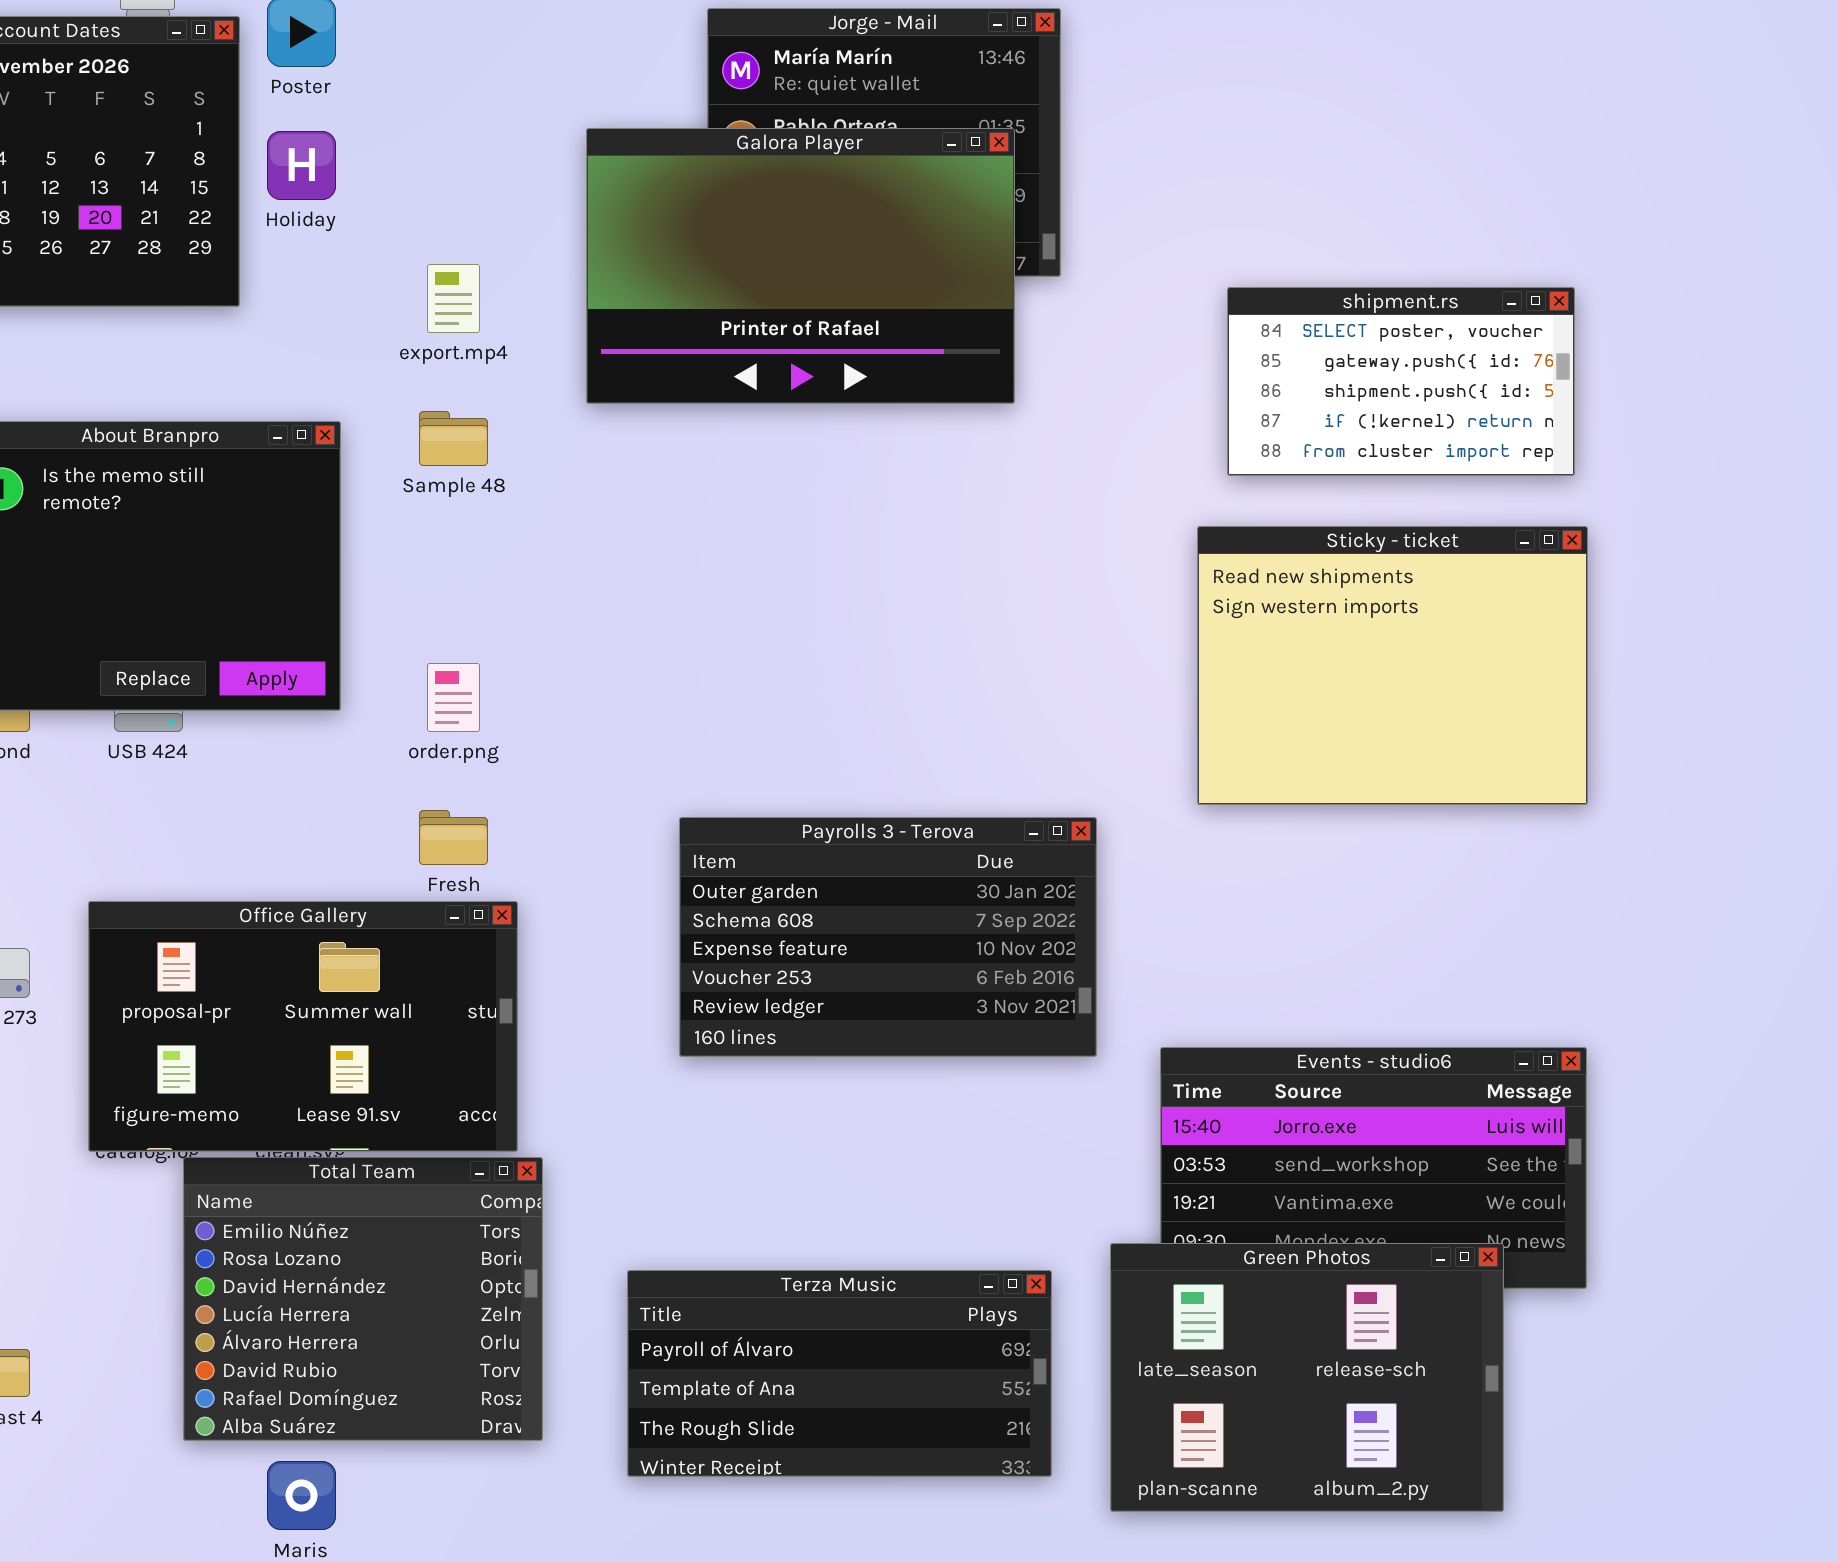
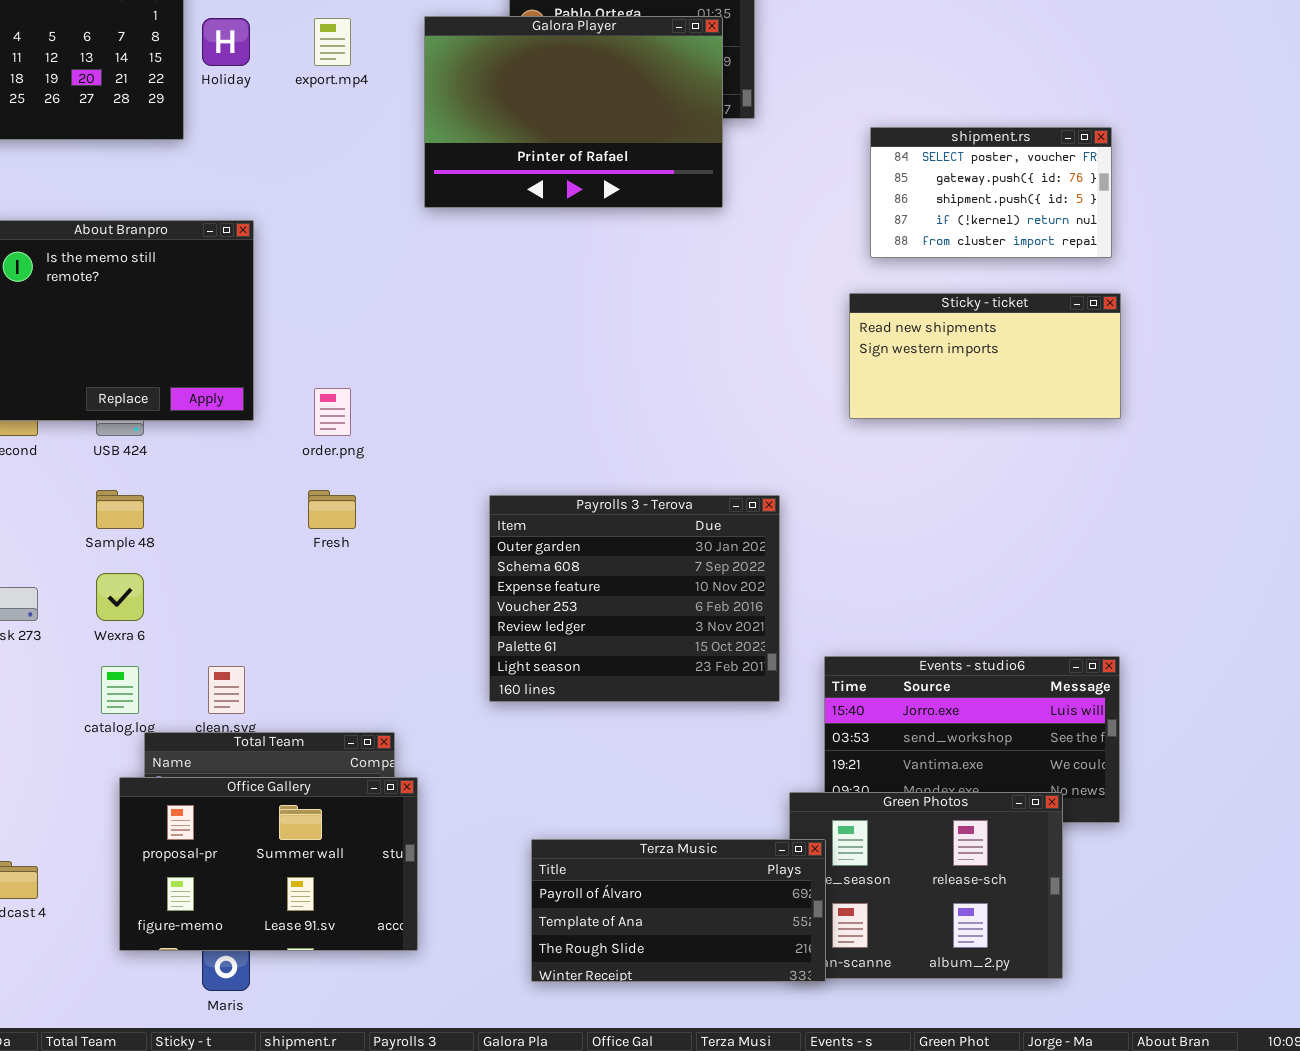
export.mp4: [427,264,480,333] -> [314,18,351,66], moved
Sample 48: [419,411,488,466] -> [96,490,144,529], moved
Sticky - ticket: [1197,526,1588,805] -> [849,293,1121,419], resized
Payrolls 3 - Terova: [679,817,1097,1057] -> [489,495,780,702], resized
Office Gallery: [88,901,518,1152] -> [119,777,418,951], moved
Terza Music: [627,1270,1052,1477] -> [531,839,826,982], moved

